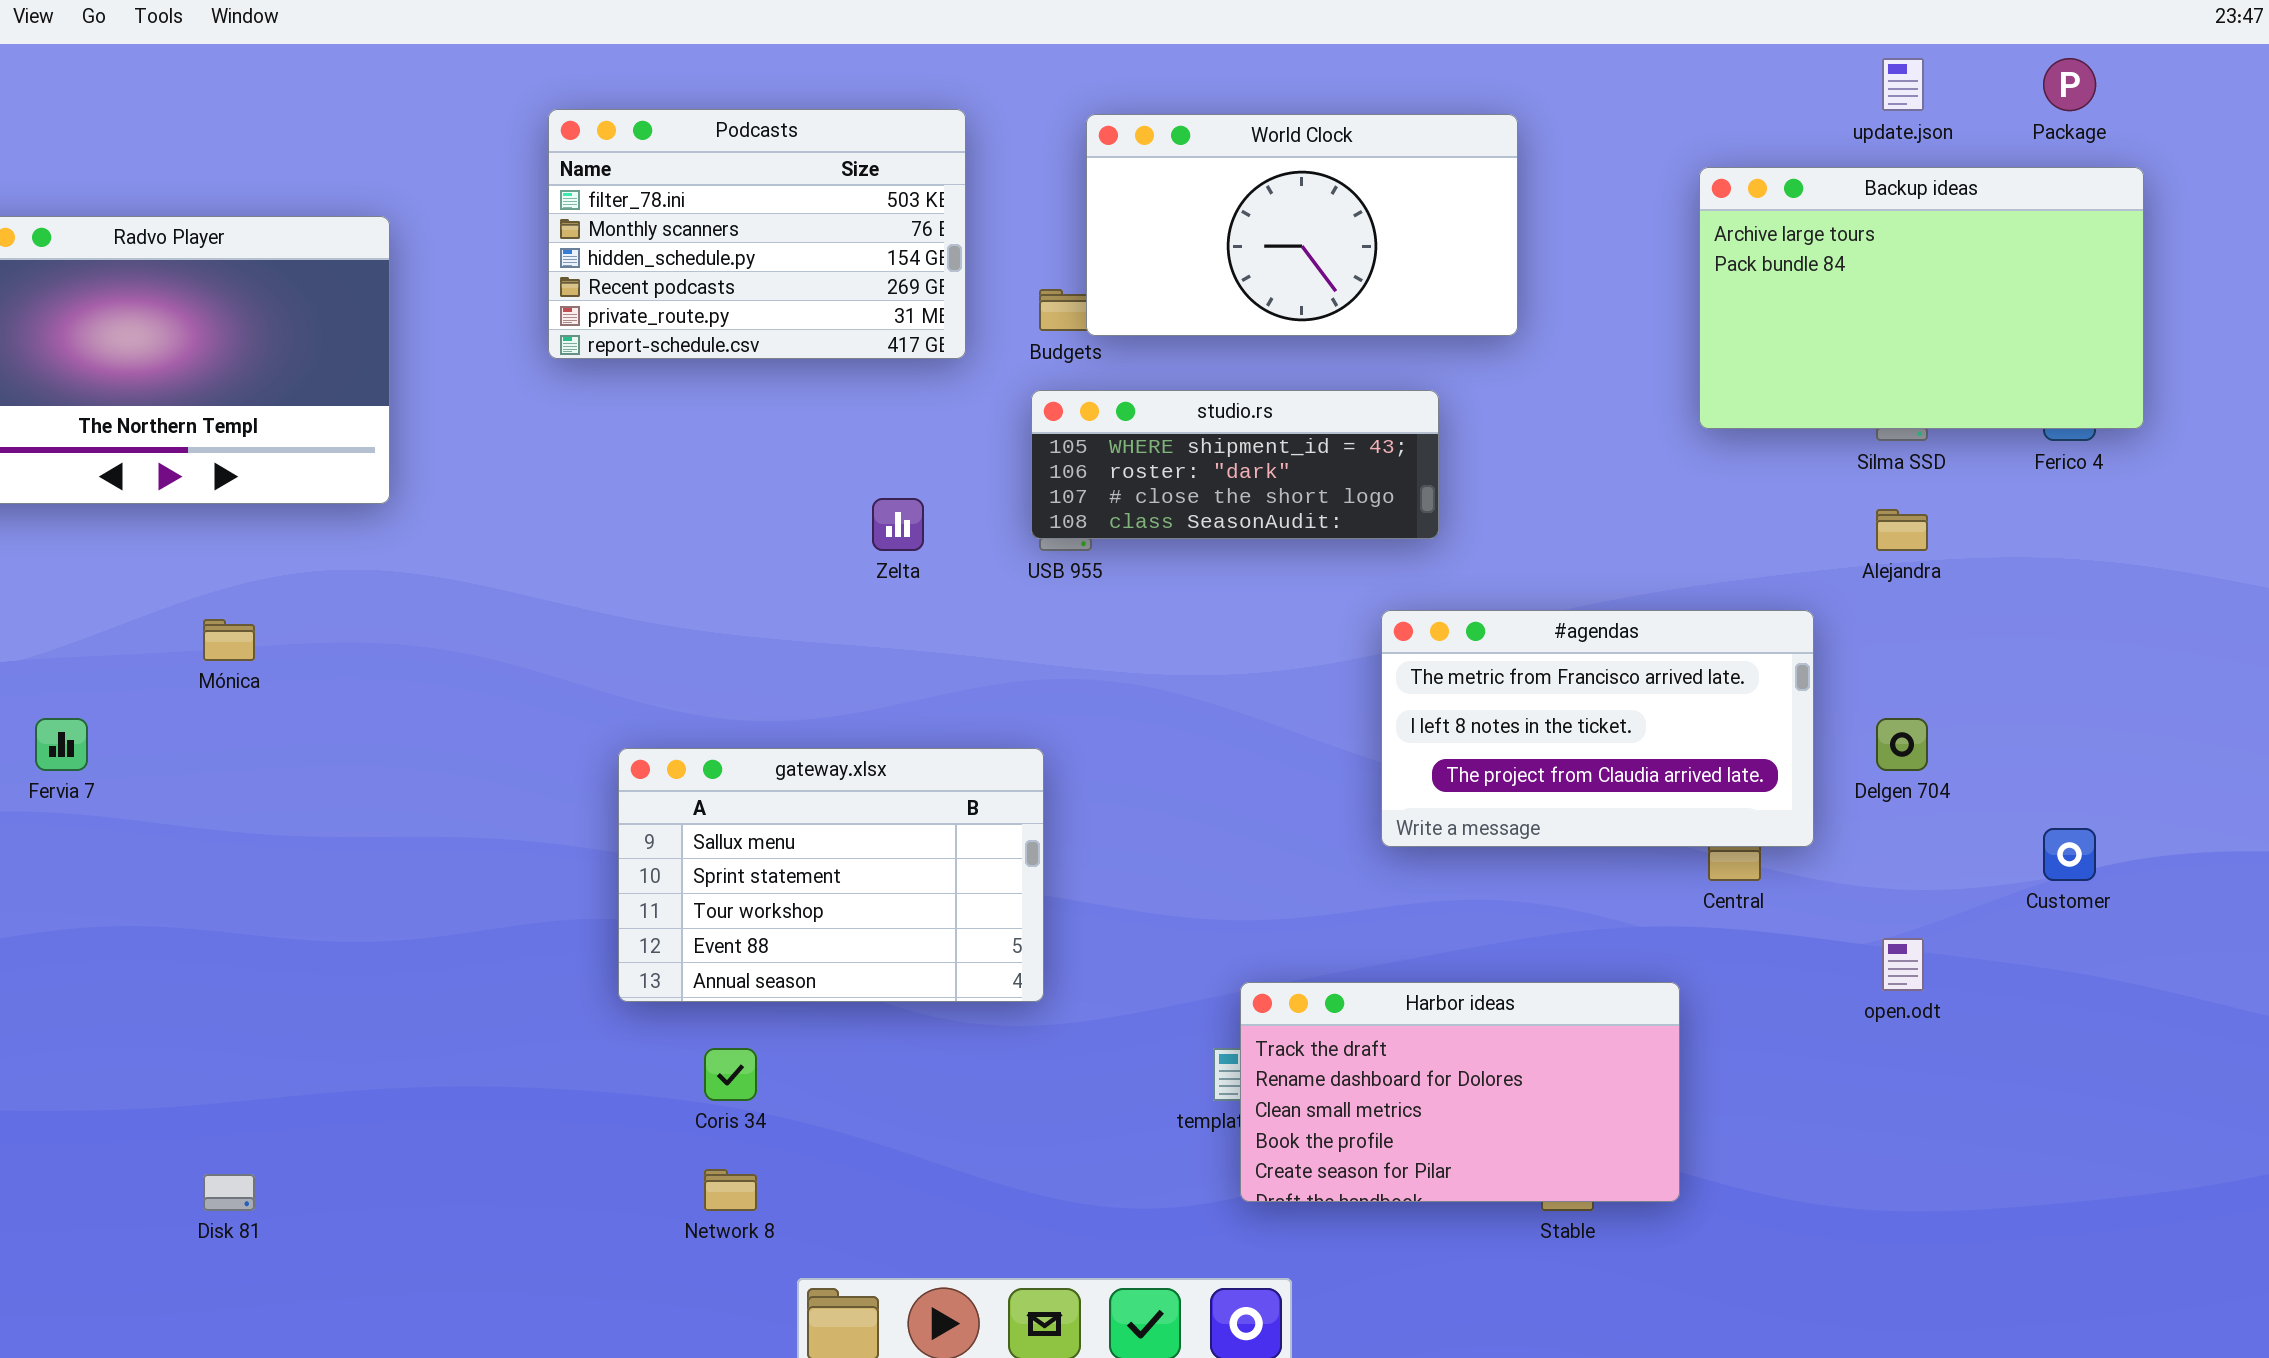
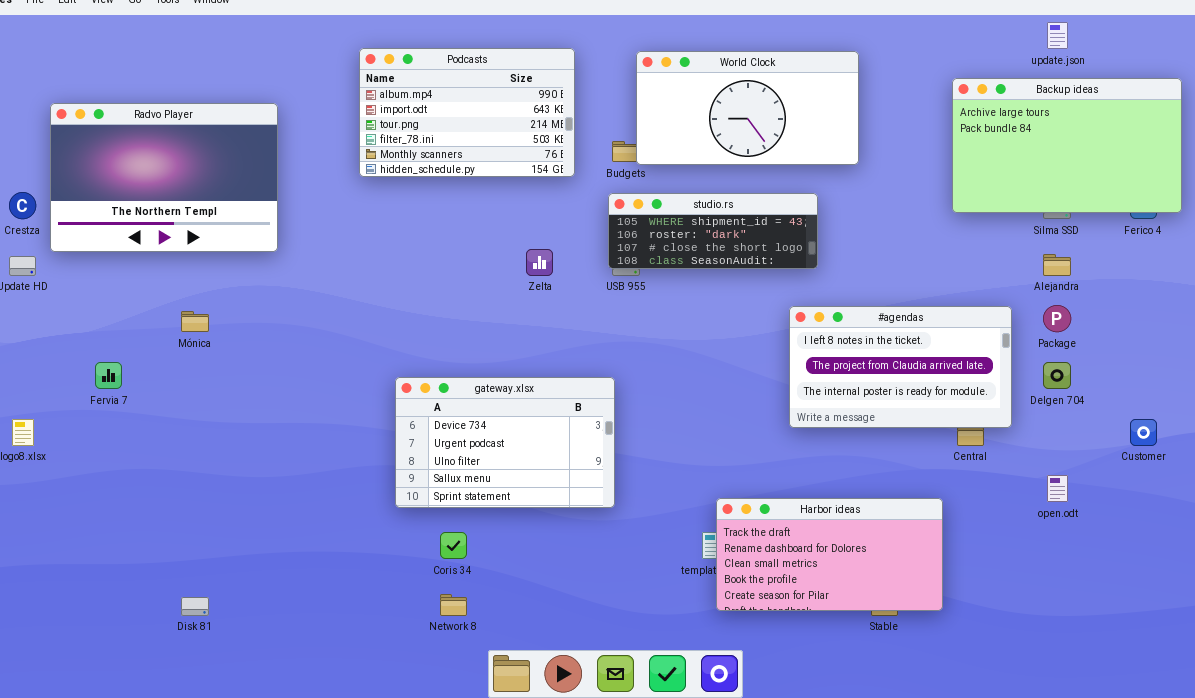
Package: [2043,58,2096,111] -> [1043,305,1071,332], moved
Podcasts: [548,109,966,359] -> [359,48,575,177], scrolled up 3 rows
#agendas: [1381,610,1814,847] -> [789,306,1012,428], scrolled down 1 row
gateway.xlsx: [618,748,1044,1002] -> [395,377,615,508], scrolled up 3 rows

